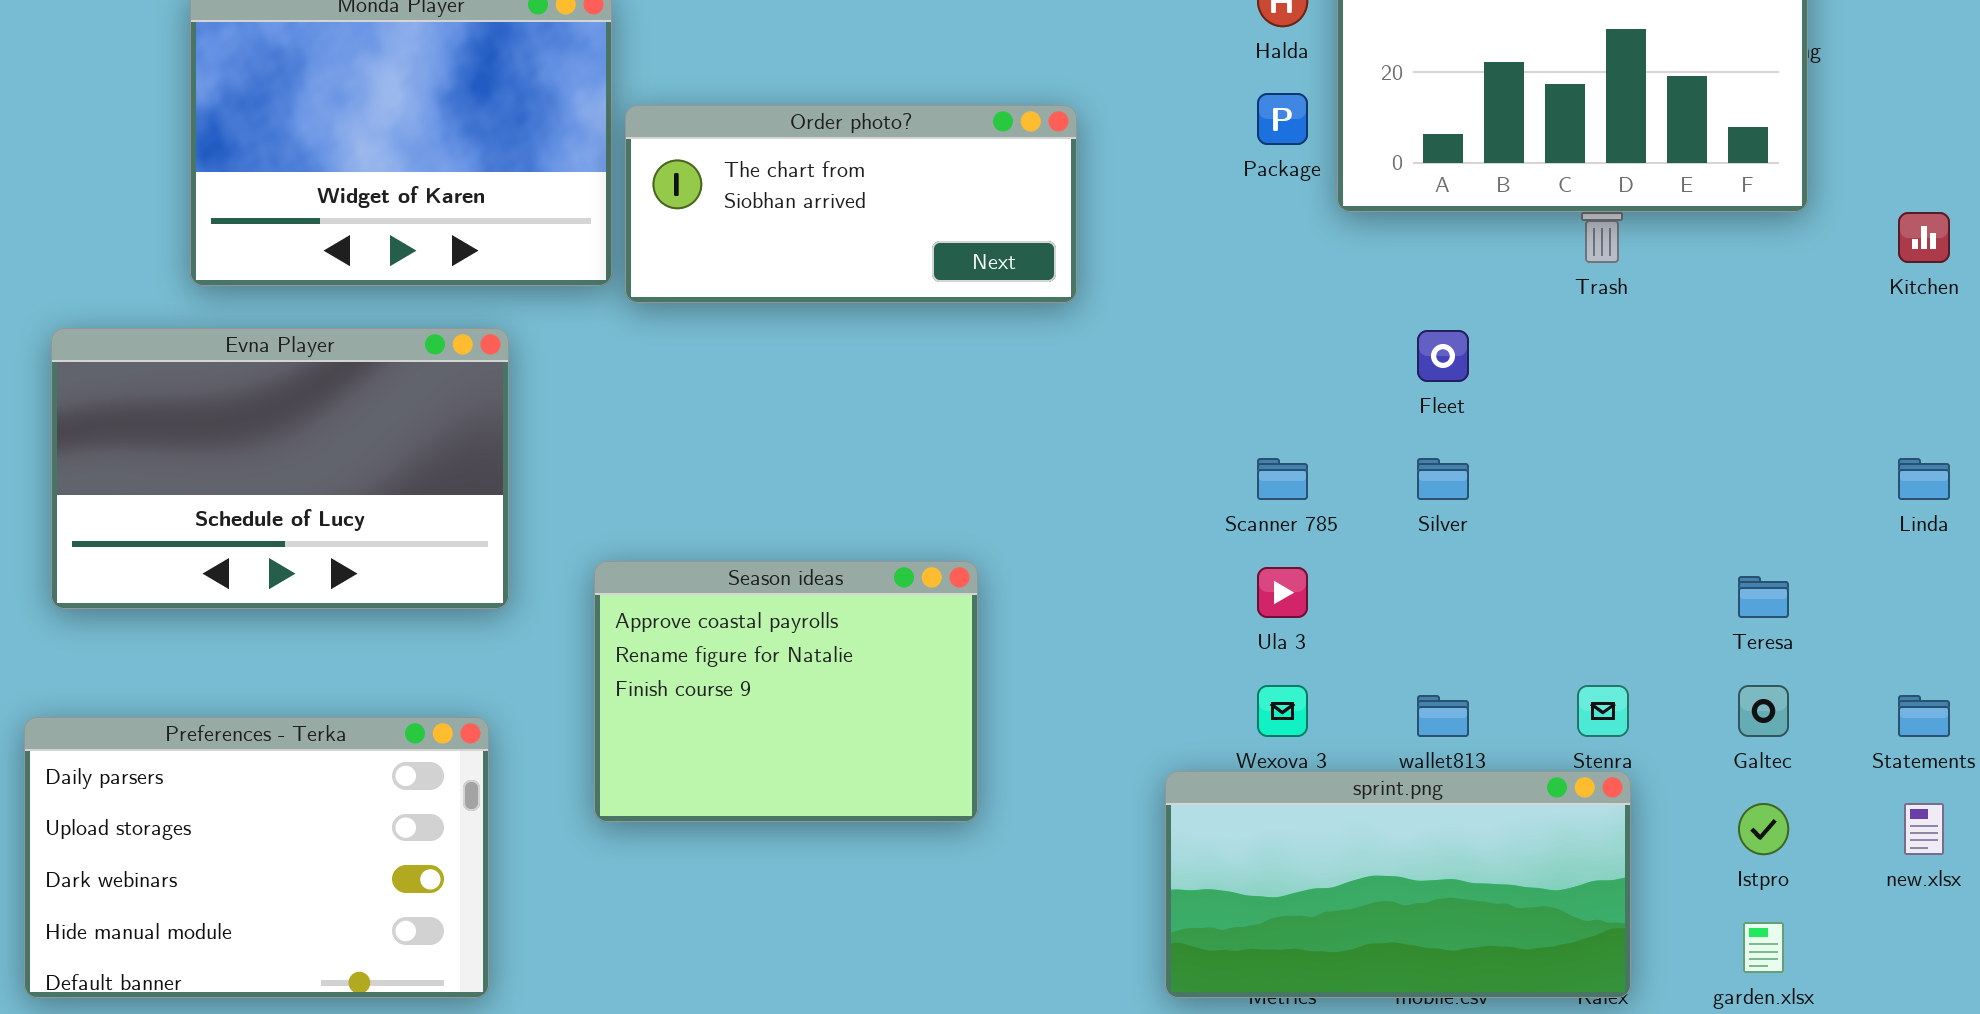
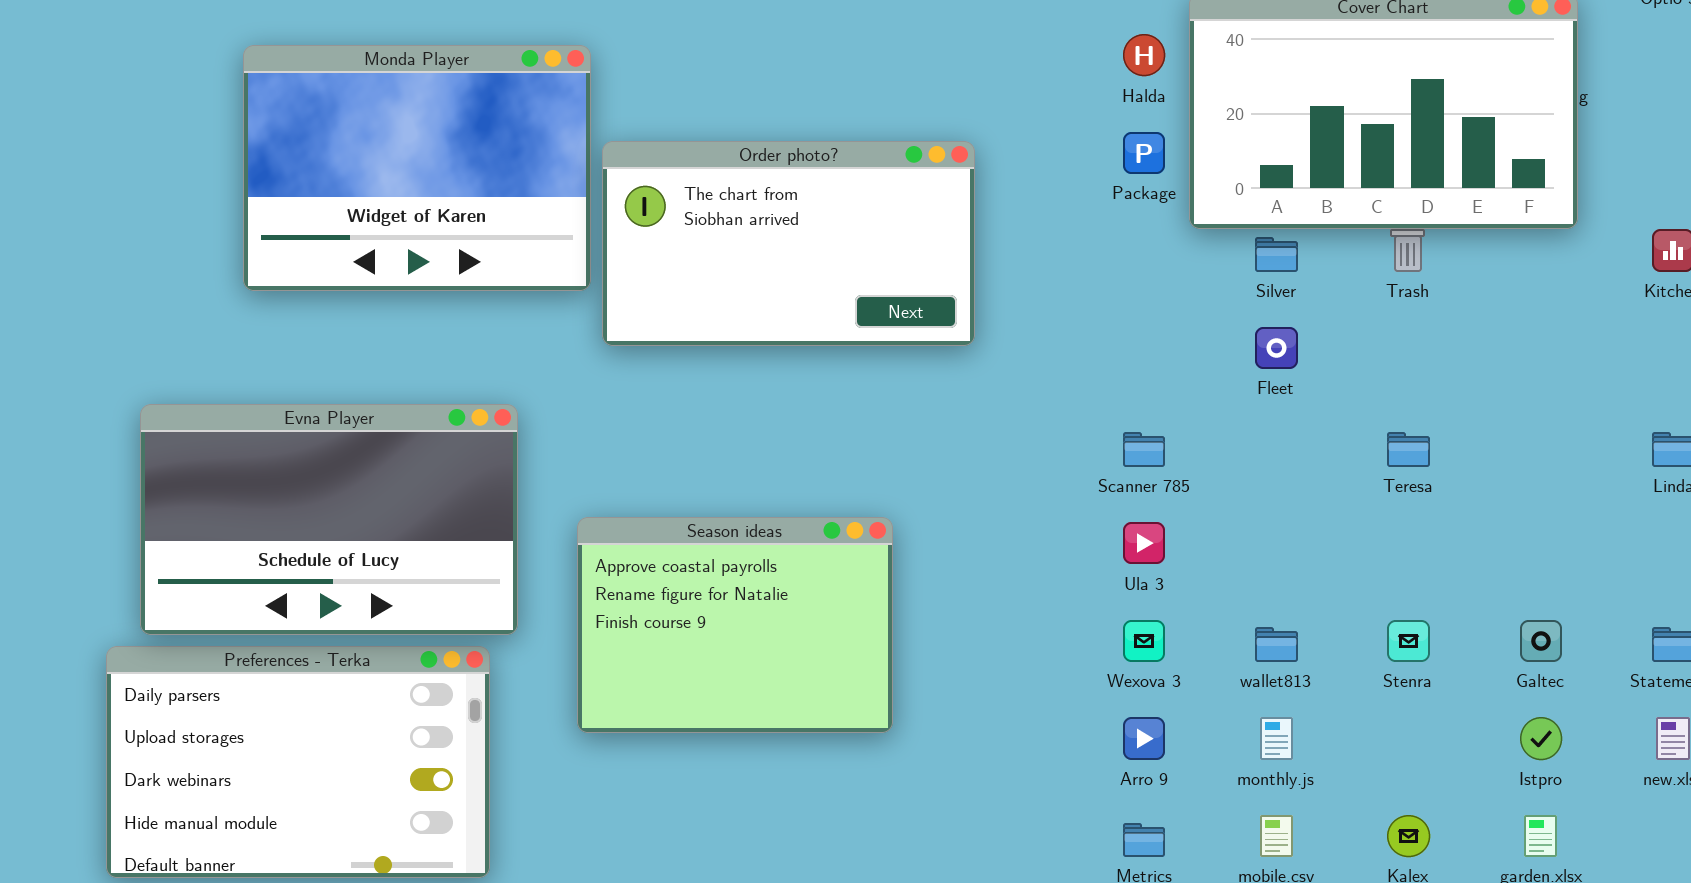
Order photo?: [625,105,1077,303] -> [602,141,975,346], resized
Evna Player: [51,328,509,609] -> [140,404,518,635], moved
Silver: [1417,458,1469,500] -> [1255,237,1298,272], moved
Teresa: [1738,576,1789,618] -> [1387,432,1430,467], moved
sprint.png: [1165,771,1631,998] -> none, closed

